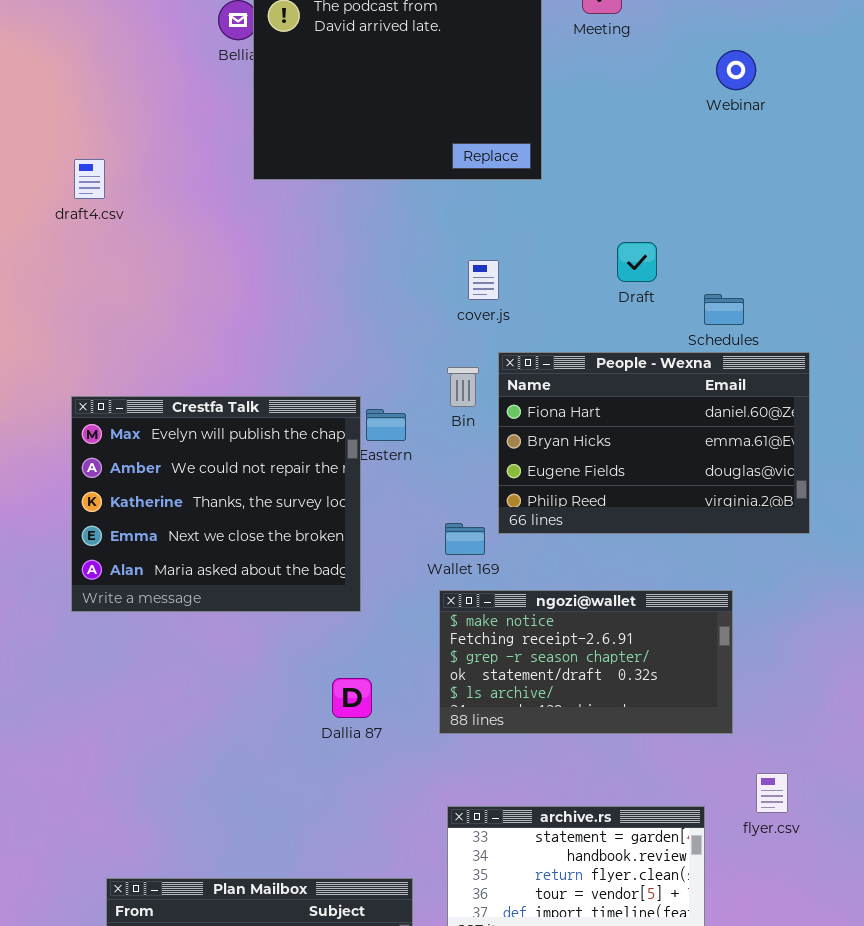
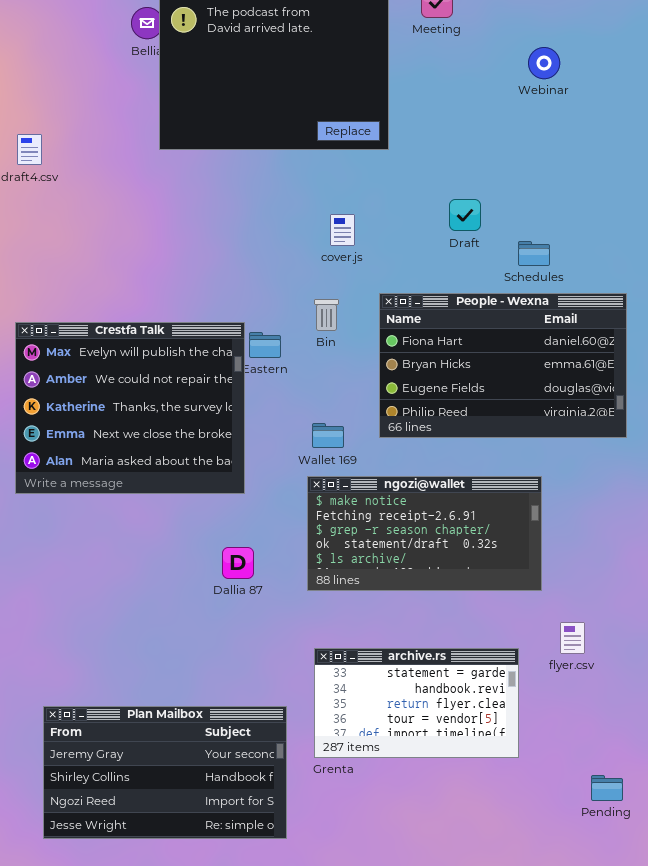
People - Wexna: [498,352,810,534] -> [379,293,627,438], moved

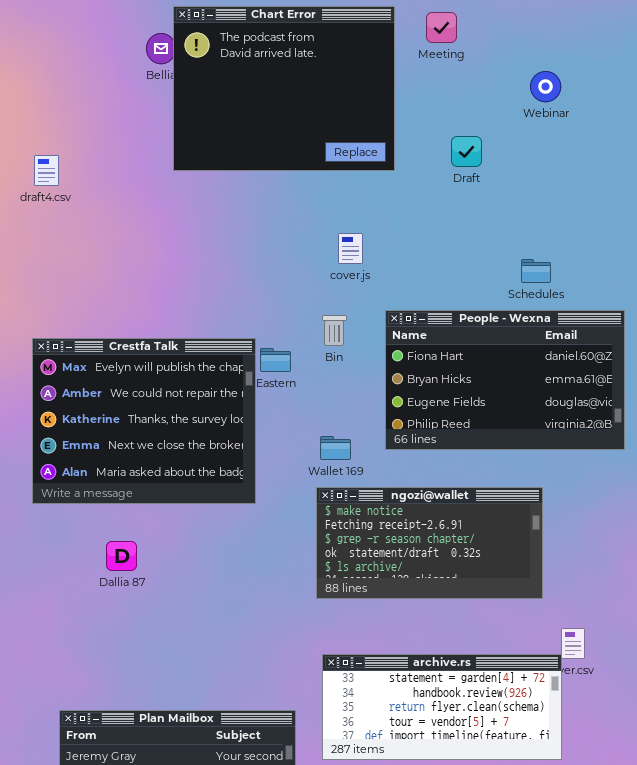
Draft: [449,199,481,231] -> [451,136,482,167], moved
Dallia 87: [222,547,254,579] -> [106,541,137,571], moved
archive.rs: [314,648,519,758] -> [322,654,562,760], resized

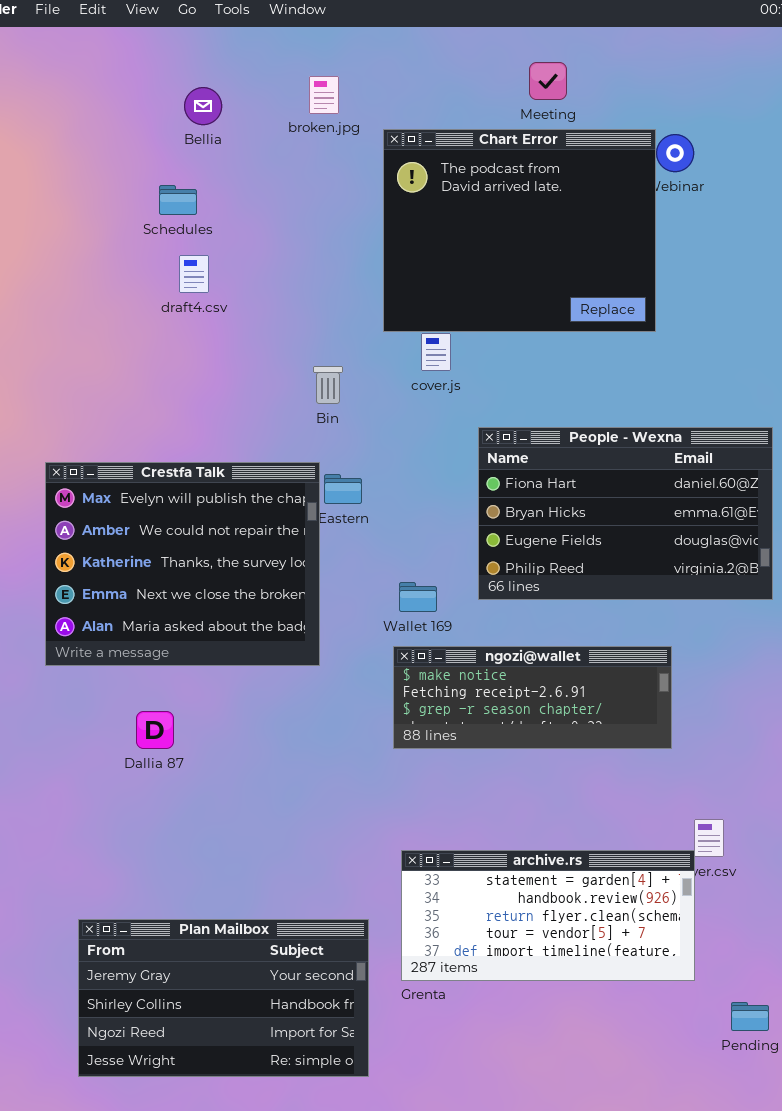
Chart Error: [173,6,395,171] -> [383,129,656,332], moved
draft4.csv: [34,155,59,186] -> [179,255,209,293], moved
Schedules: [521,259,551,283] -> [159,185,197,215], moved
Bin: [322,315,347,346] -> [313,366,343,404], moved
ngozi@wallet: [316,487,543,599] -> [393,646,672,749], resized

